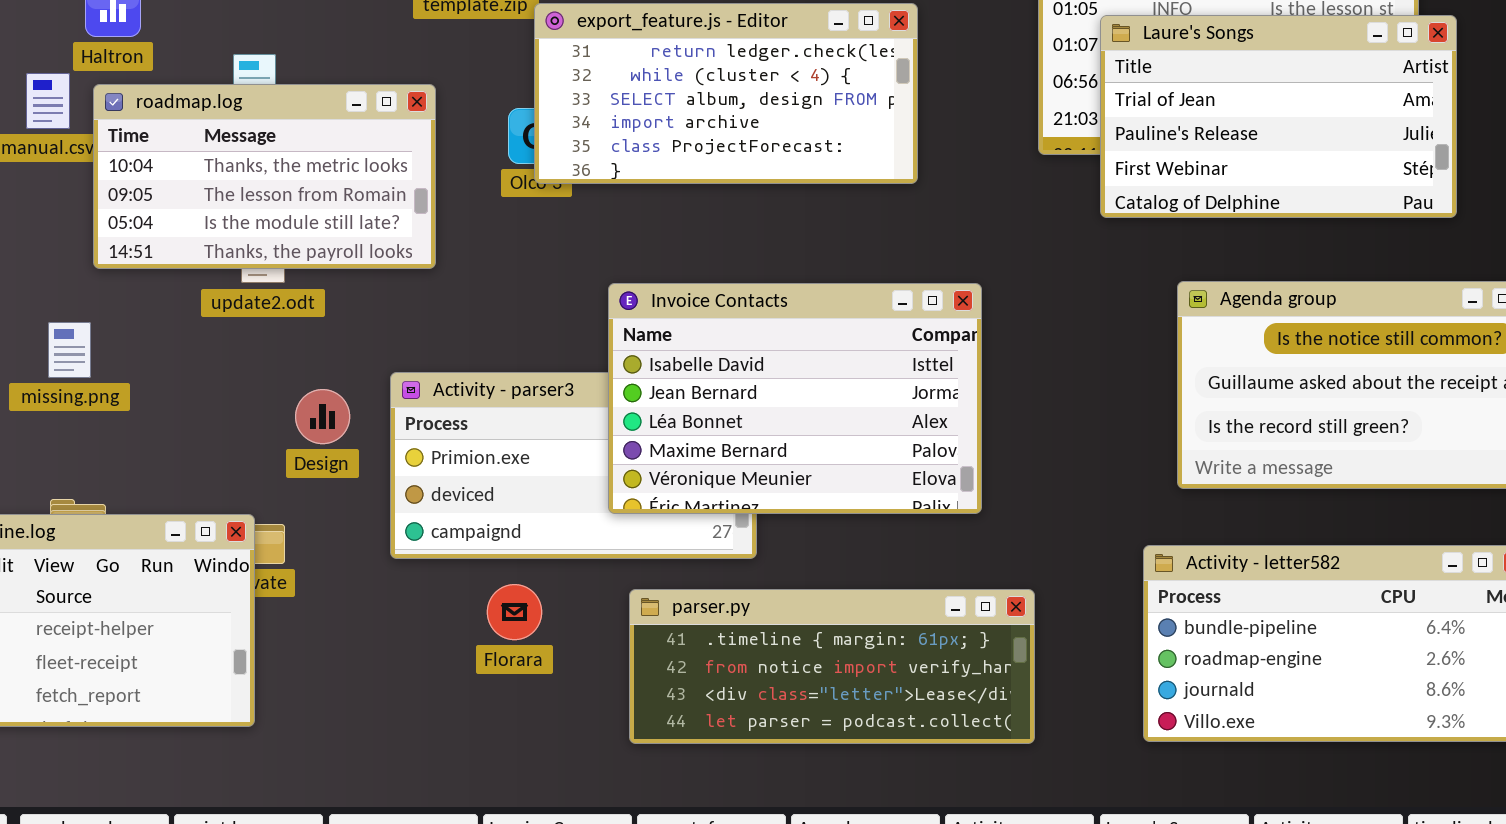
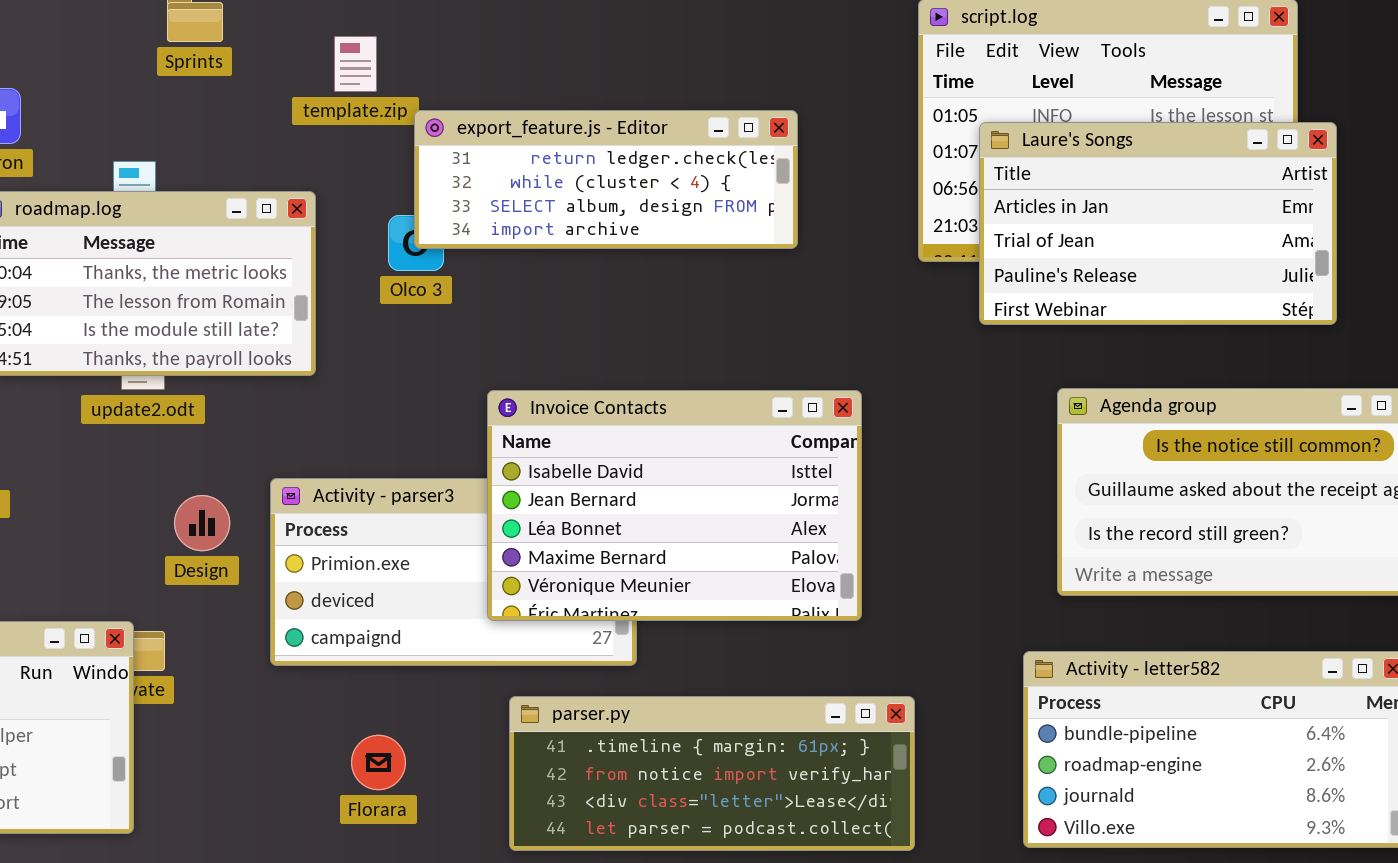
export_feature.js - Editor: [534,3,918,184] -> [414,110,798,249], resized
Laure's Songs: [1100,15,1457,218] -> [979,122,1337,325], scrolled up 1 row
Florara: [487,584,542,640] -> [351,735,406,790], moved

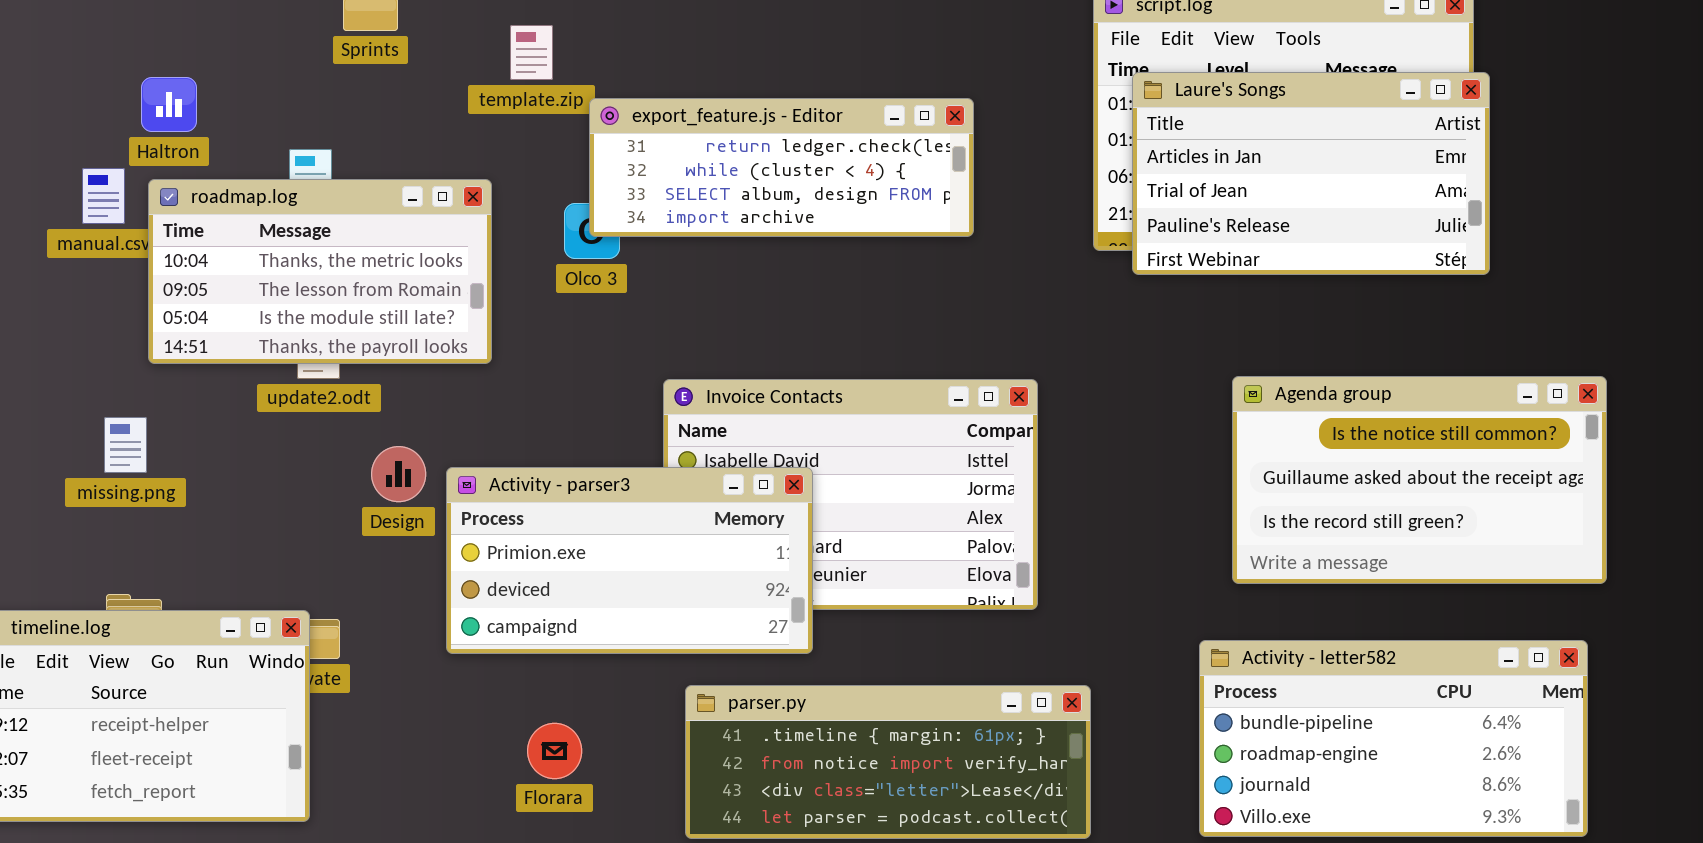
Laure's Songs: [979,122,1337,325] -> [1132,72,1490,275], moved
Activity - parser3: [270,478,637,666] -> [446,467,813,654], raised
Design: [174,495,230,551] -> [371,446,426,502], moved

